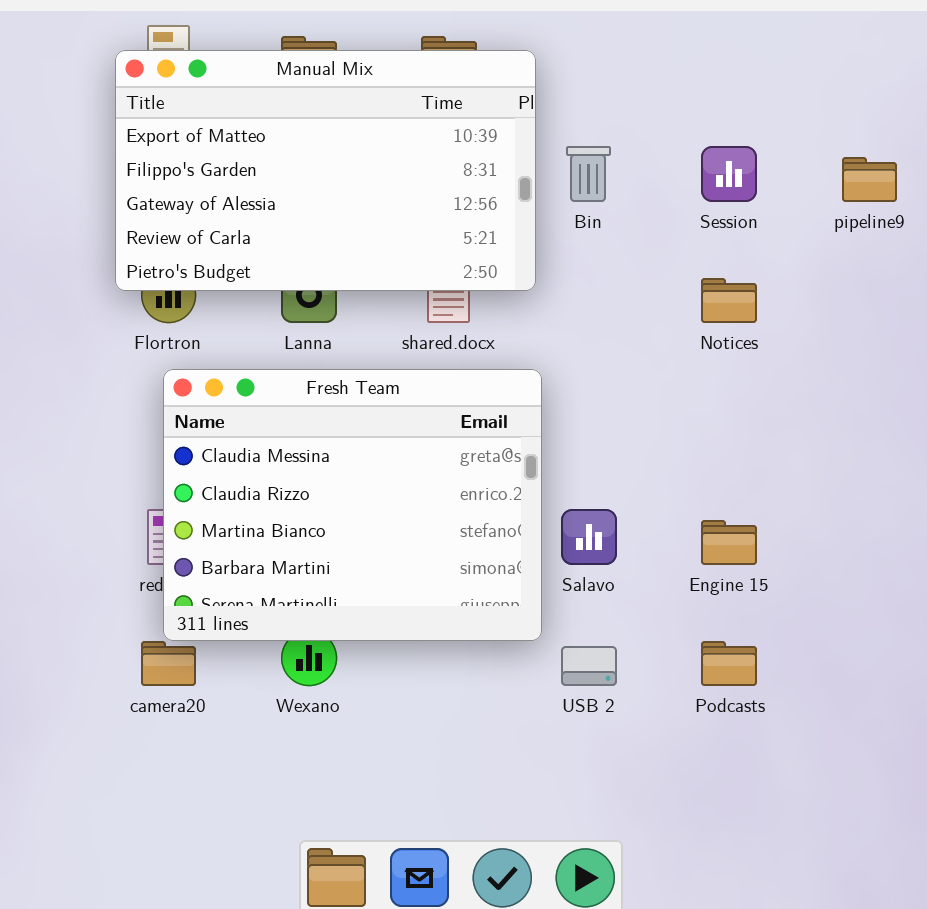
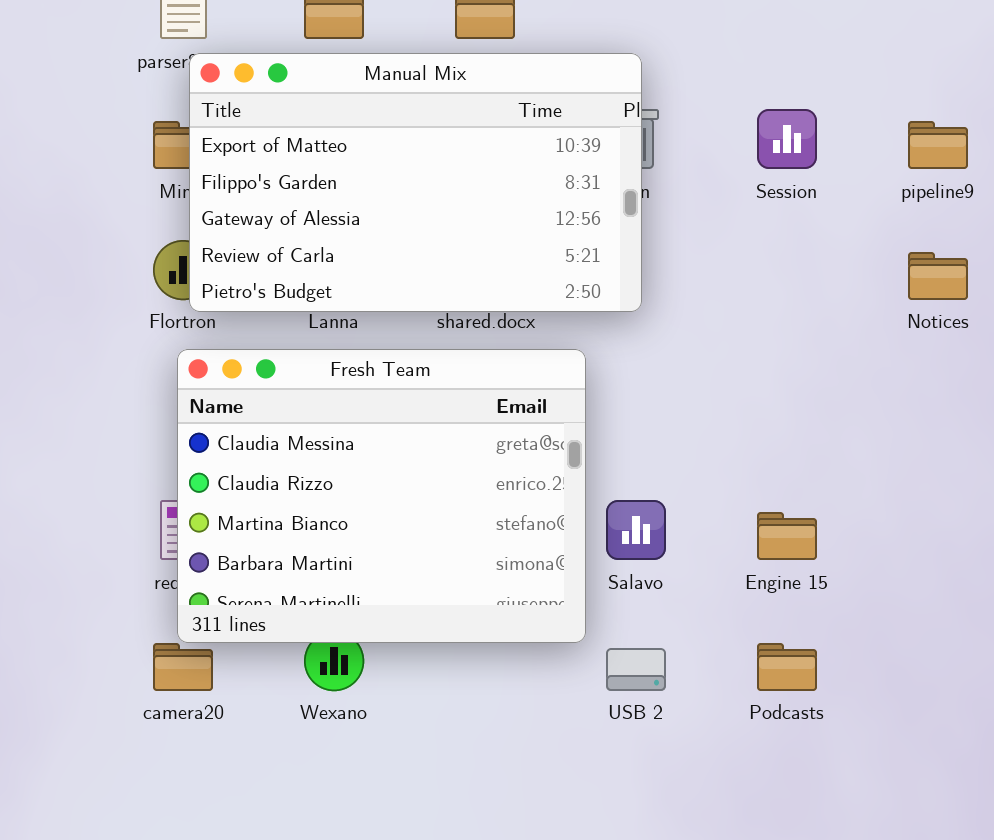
Manual Mix: [115,50,536,291] -> [189,53,642,312], moved
Notices: [701,278,757,323] -> [908,252,968,300], moved

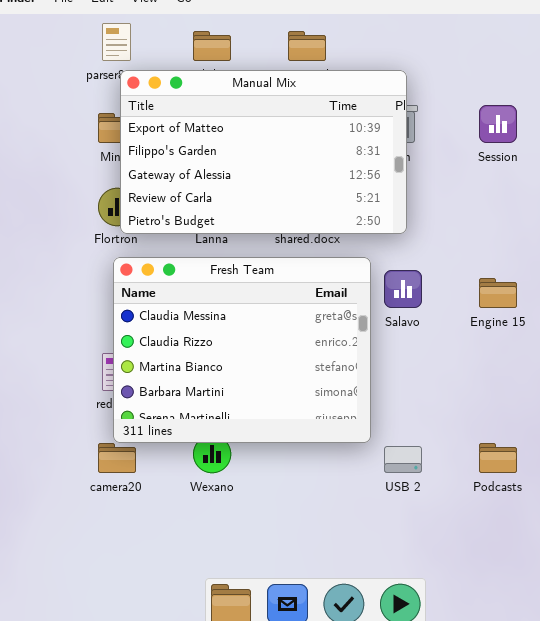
Salavo: [606,500,666,560] -> [384,270,422,308], moved
Engine 15: [757,512,817,560] -> [479,278,517,308], moved

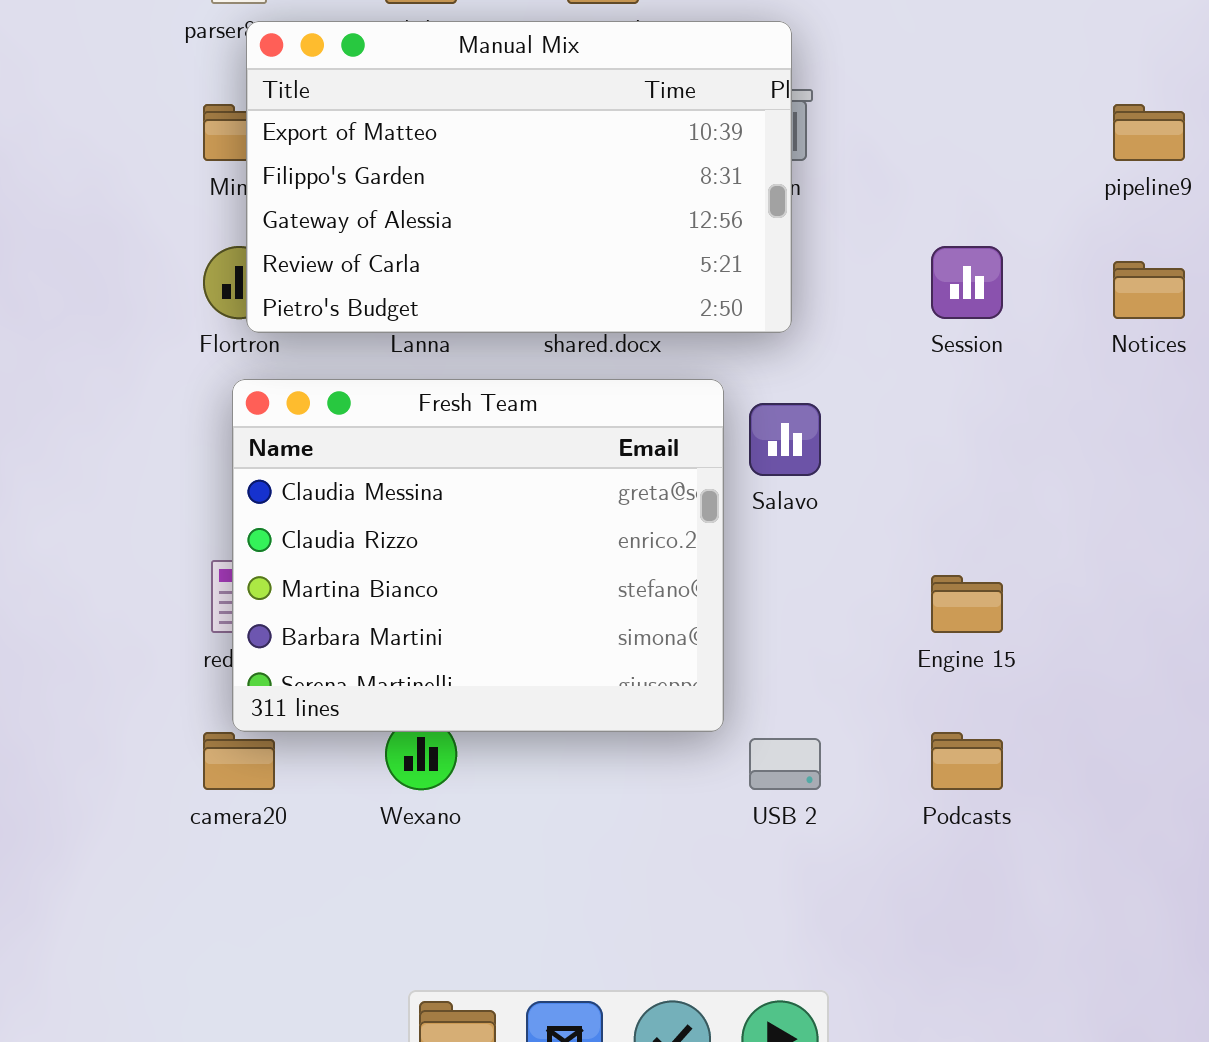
Session: [479,105,517,143] -> [931,246,1003,319], moved
Engine 15: [479,278,517,308] -> [931,575,1003,633], moved

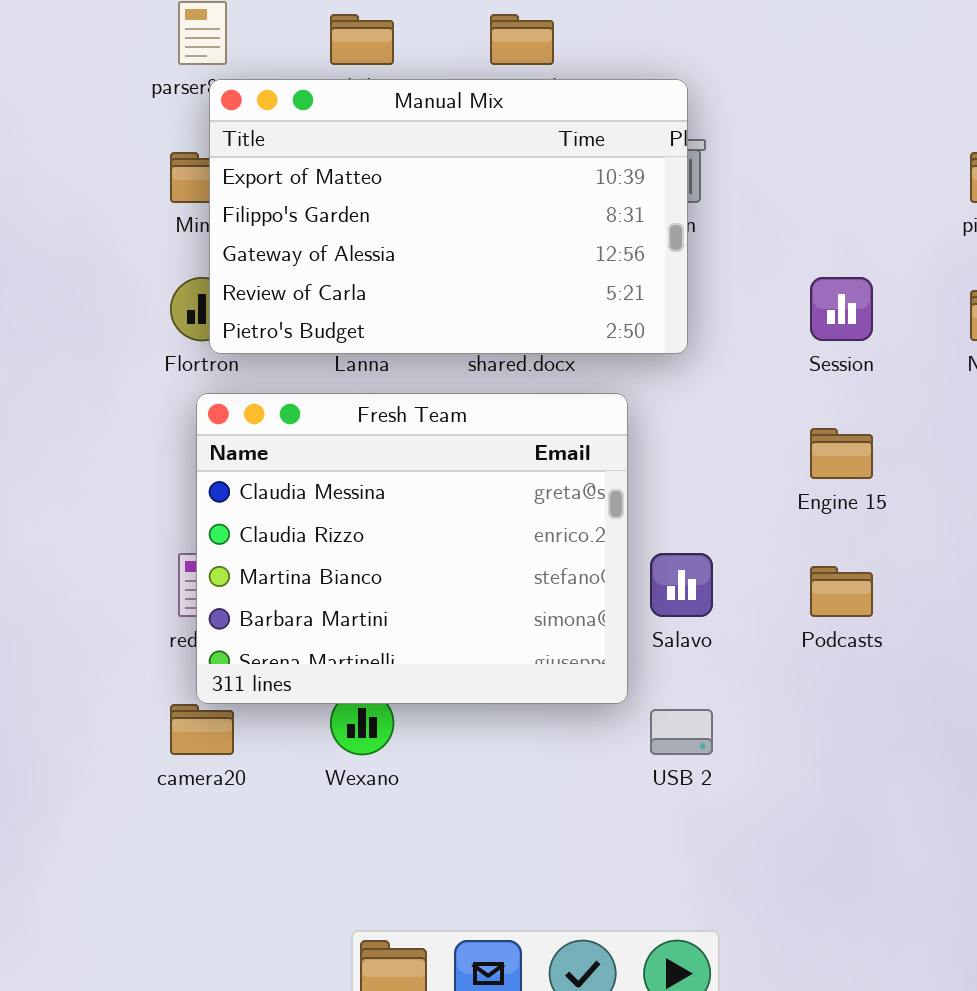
Salavo: [749,403,821,476] -> [650,553,713,617], moved
Engine 15: [931,575,1003,633] -> [810,428,873,479], moved
Podcasts: [931,732,1003,790] -> [810,566,873,617], moved

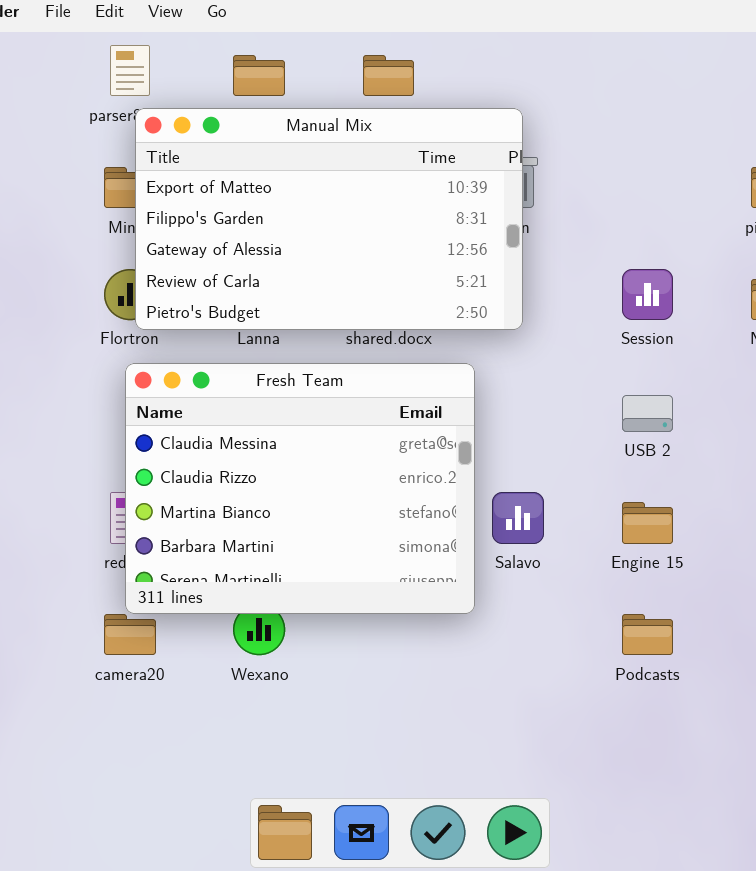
Engine 15: [810,428,873,479] -> [622,502,673,544], moved
Podcasts: [810,566,873,617] -> [622,614,673,655], moved
USB 2: [650,709,713,755] -> [622,395,673,432], moved

